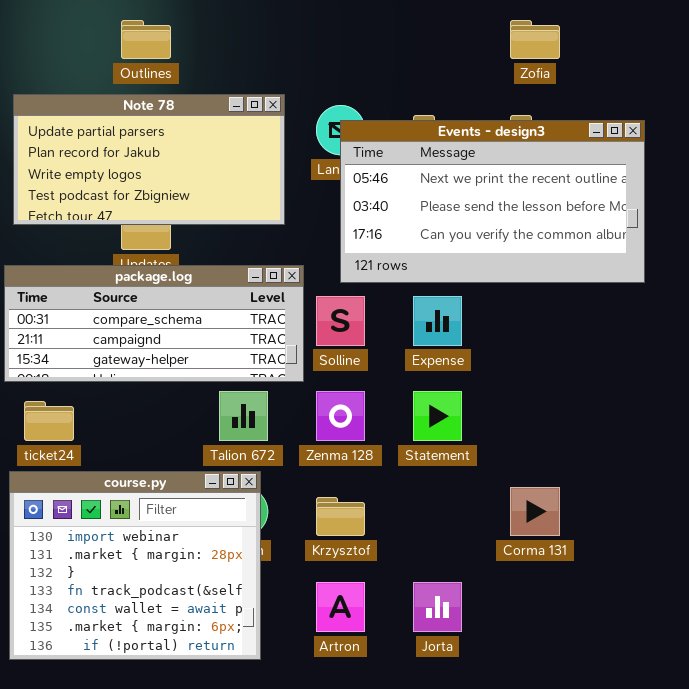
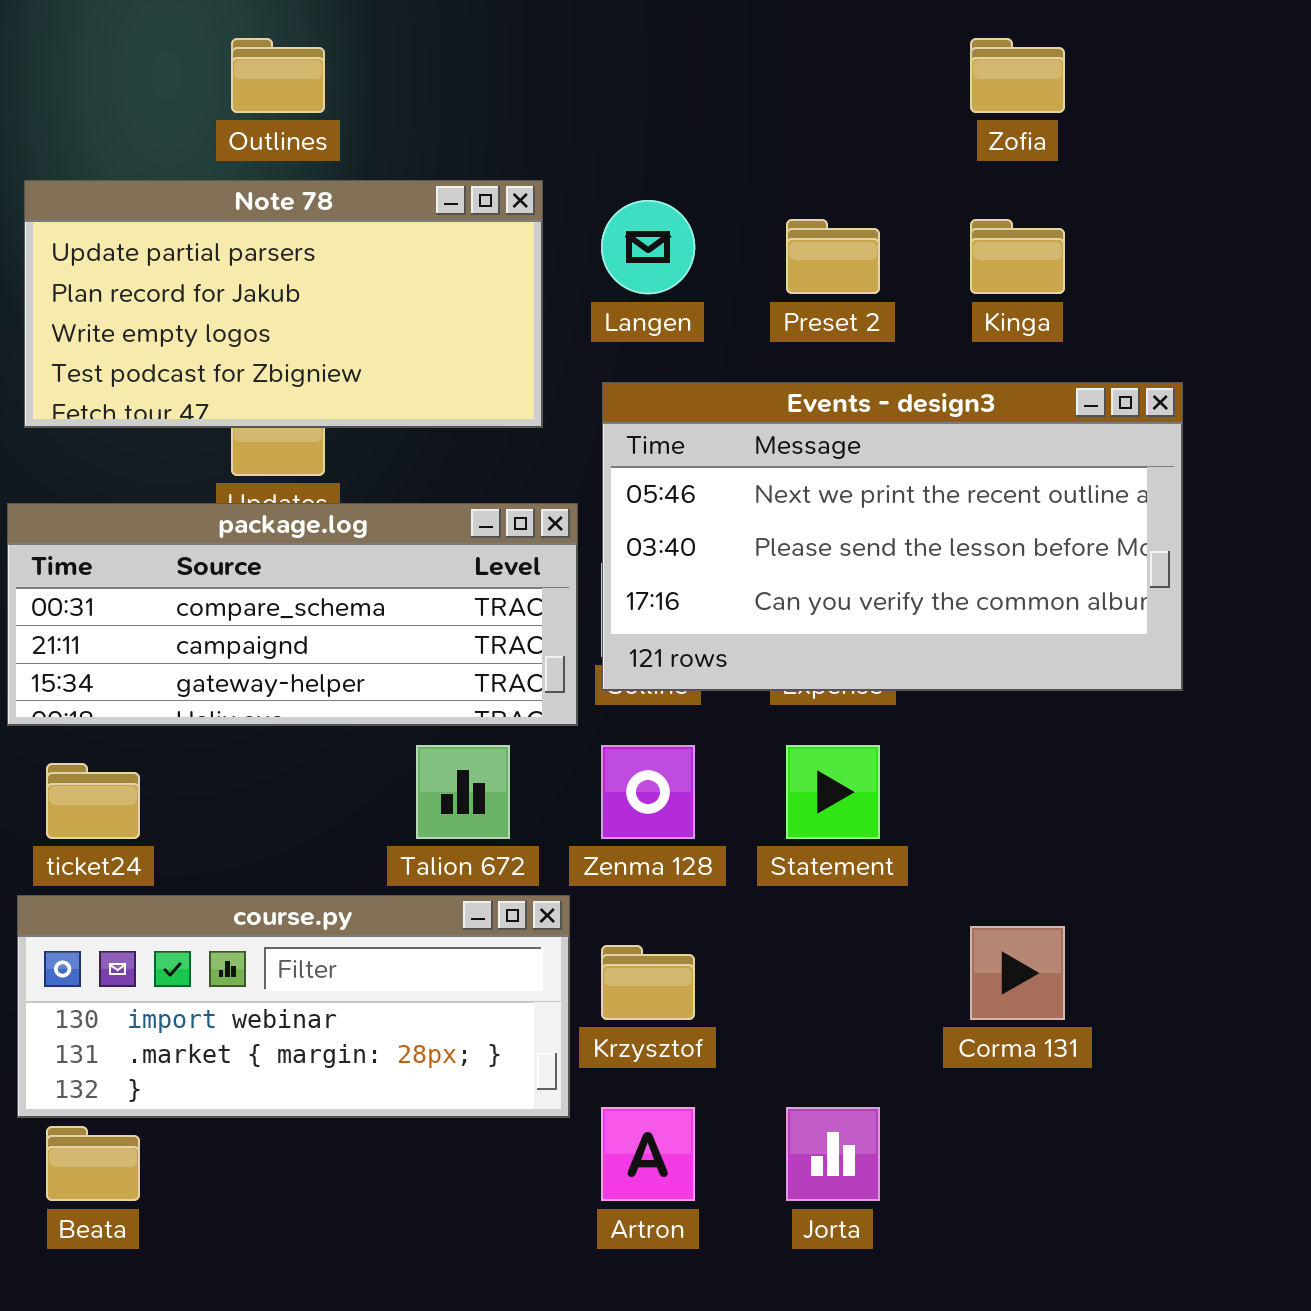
Events - design3: [340,120,645,283] -> [602,382,1183,691], moved
course.py: [9,471,261,660] -> [17,895,570,1118], resized

